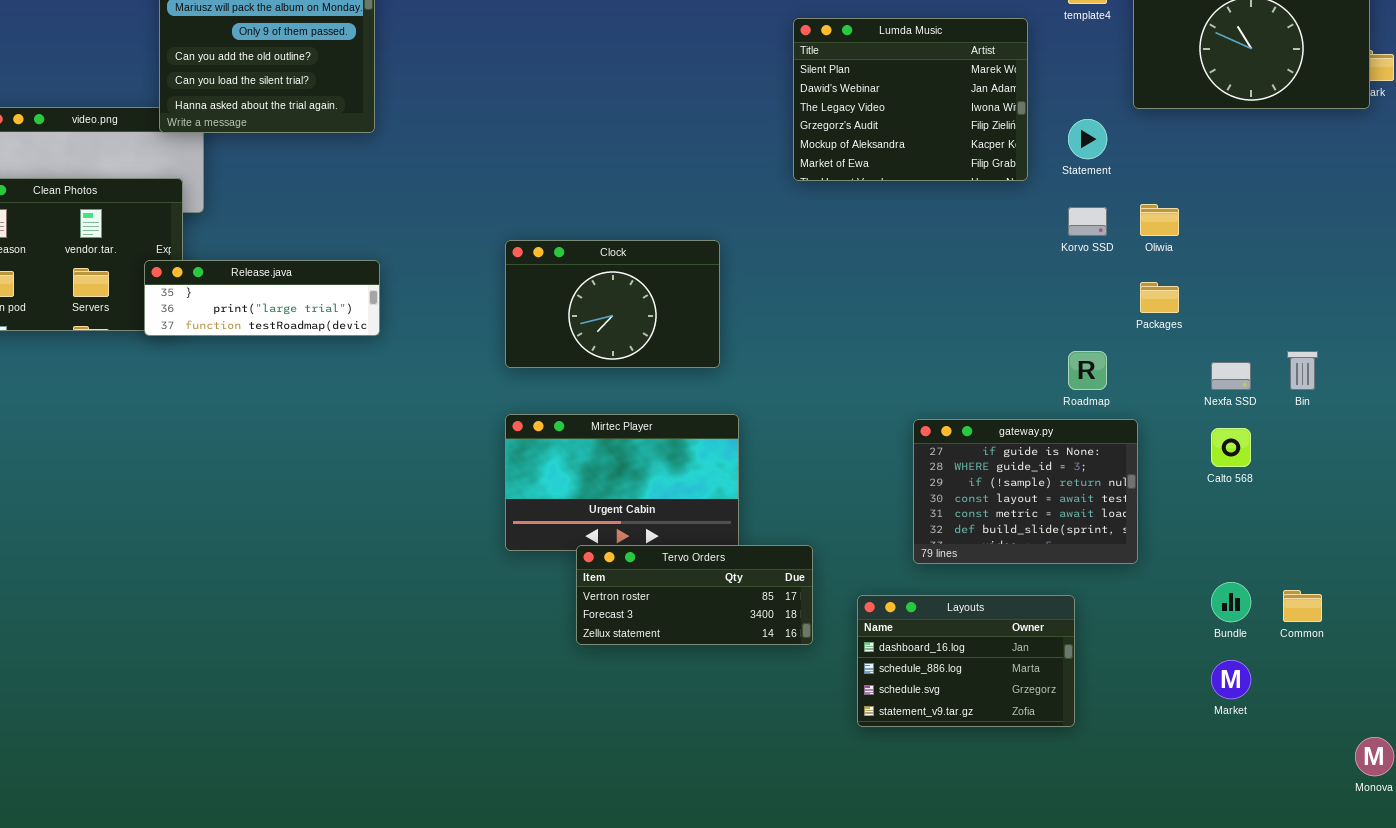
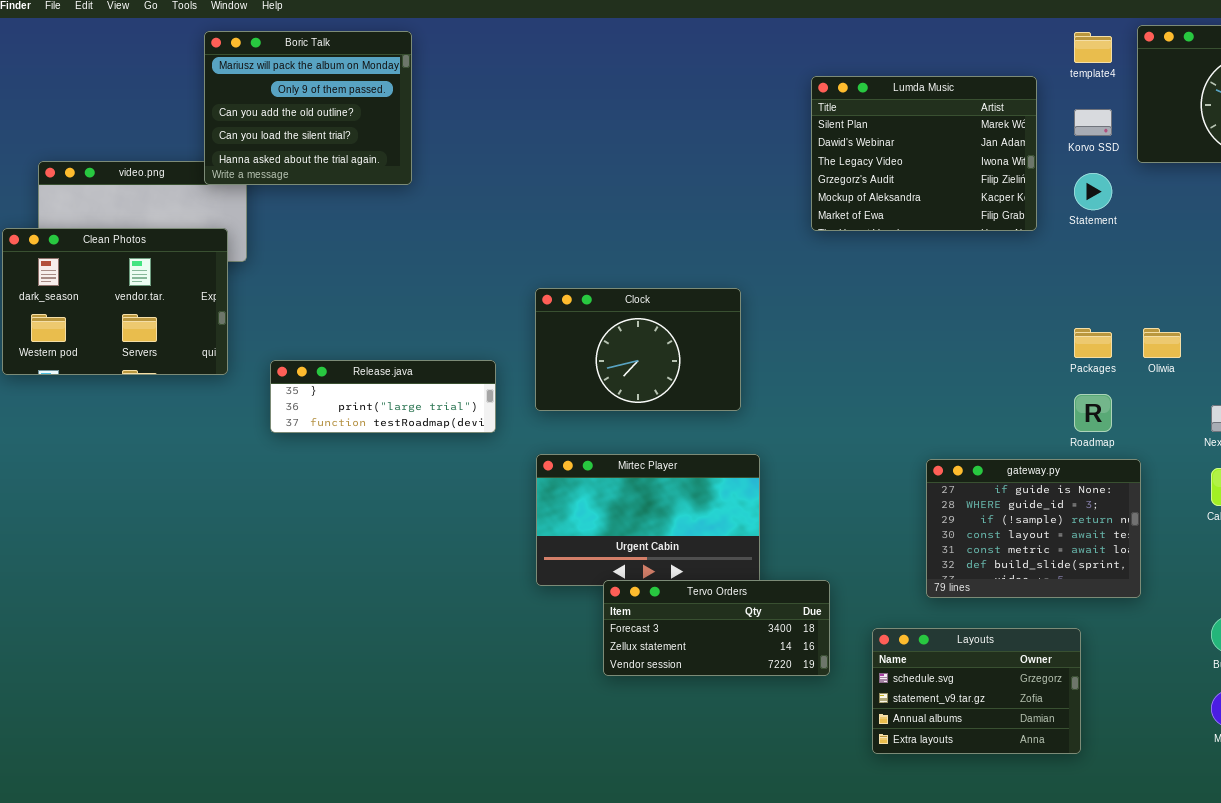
Oliwia: [1140,204,1179,236] -> [1143,328,1181,358], moved
Korvo SSD: [1068,207,1107,236] -> [1074,109,1112,136], moved
Release.java: [144,260,380,336] -> [270,360,496,433], moved
Packages: [1140,282,1179,313] -> [1074,328,1112,358], moved
Tervo Orders: [576,545,813,645] -> [603,580,830,676], scrolled down 1 row
Layouts: [857,595,1075,727] -> [872,628,1081,754], scrolled down 2 rows

